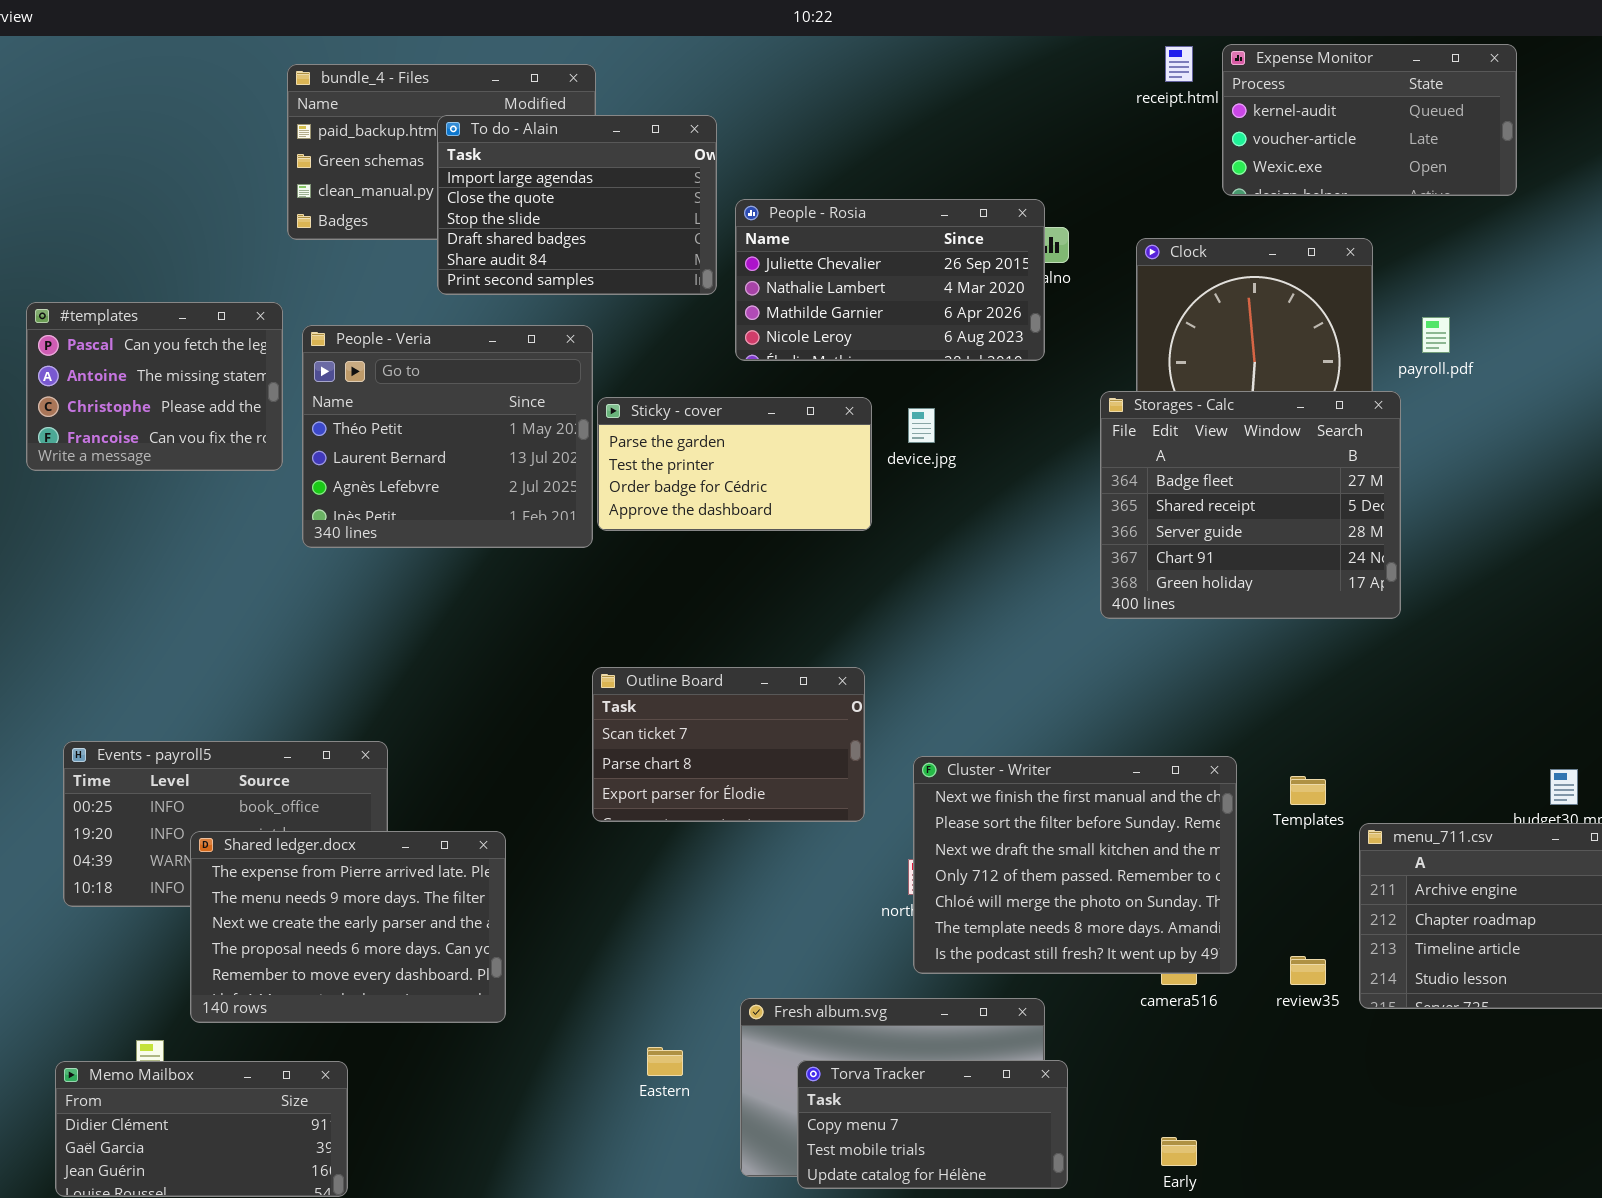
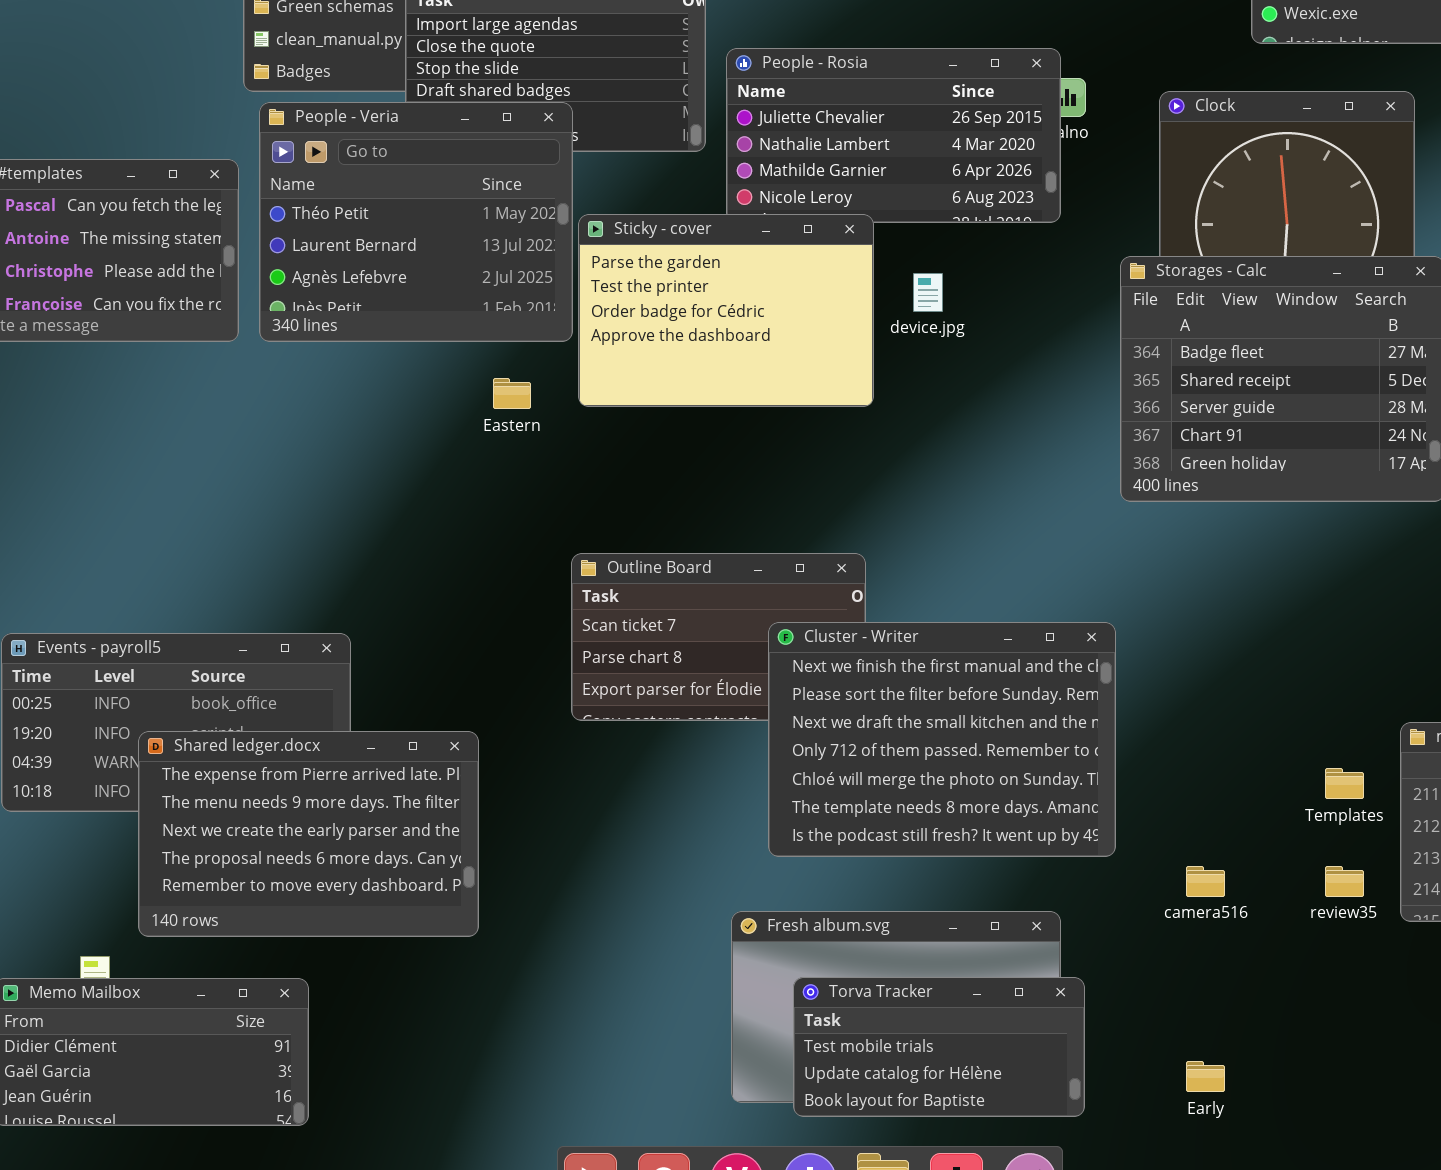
People - Veria: [302,325,593,548] -> [259,102,573,342], moved
Sticky - cover: [597,397,872,531] -> [578,214,874,407], resized
Cluster - Writer: [913,756,1237,974] -> [768,622,1116,857], moved
Templates: [1290,776,1326,805] -> [1325,768,1364,799], moved
Eastern: [647,1047,683,1076] -> [493,378,531,409], moved
Torva Tracker: [797,1060,1068,1189] -> [793,977,1085,1117], scrolled down 1 row

